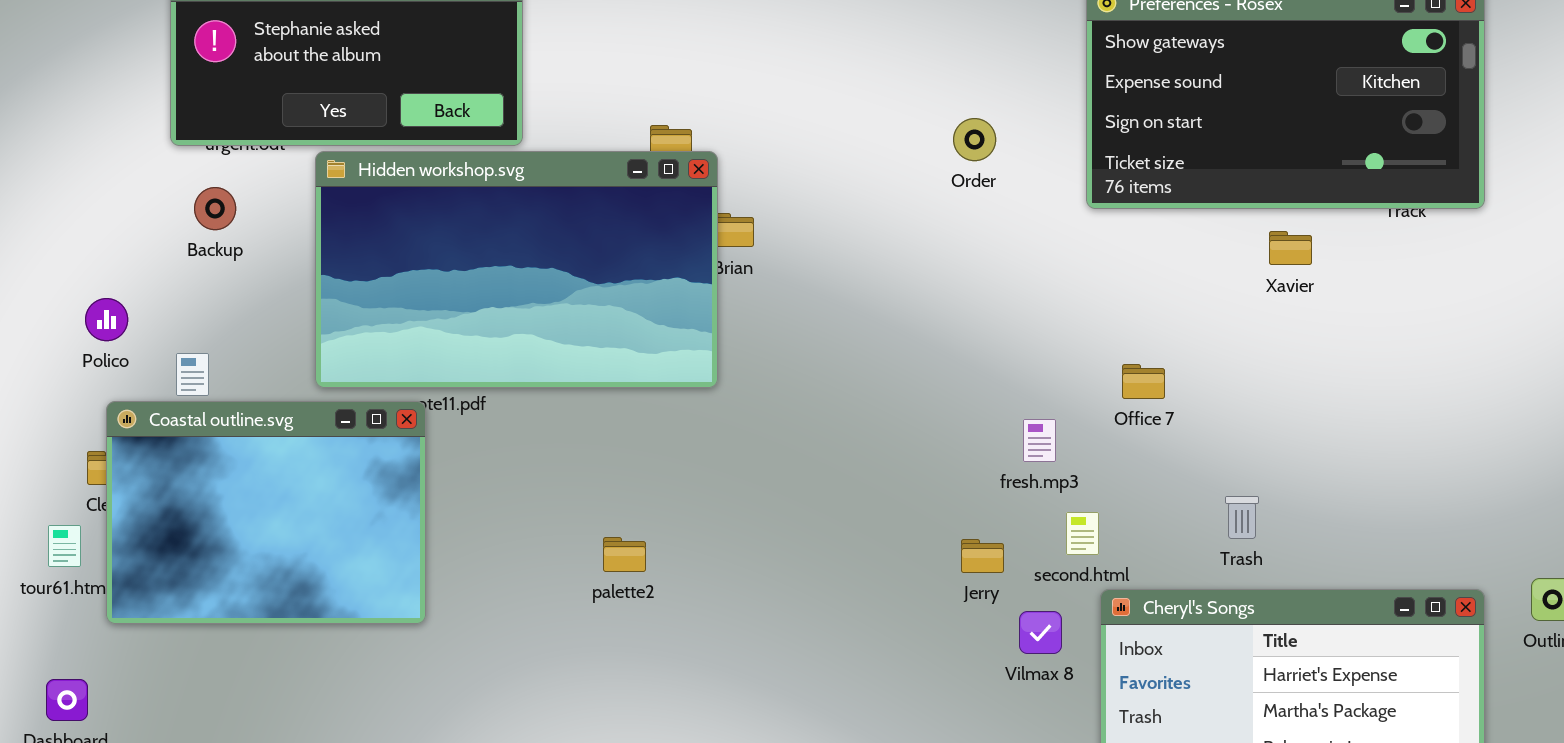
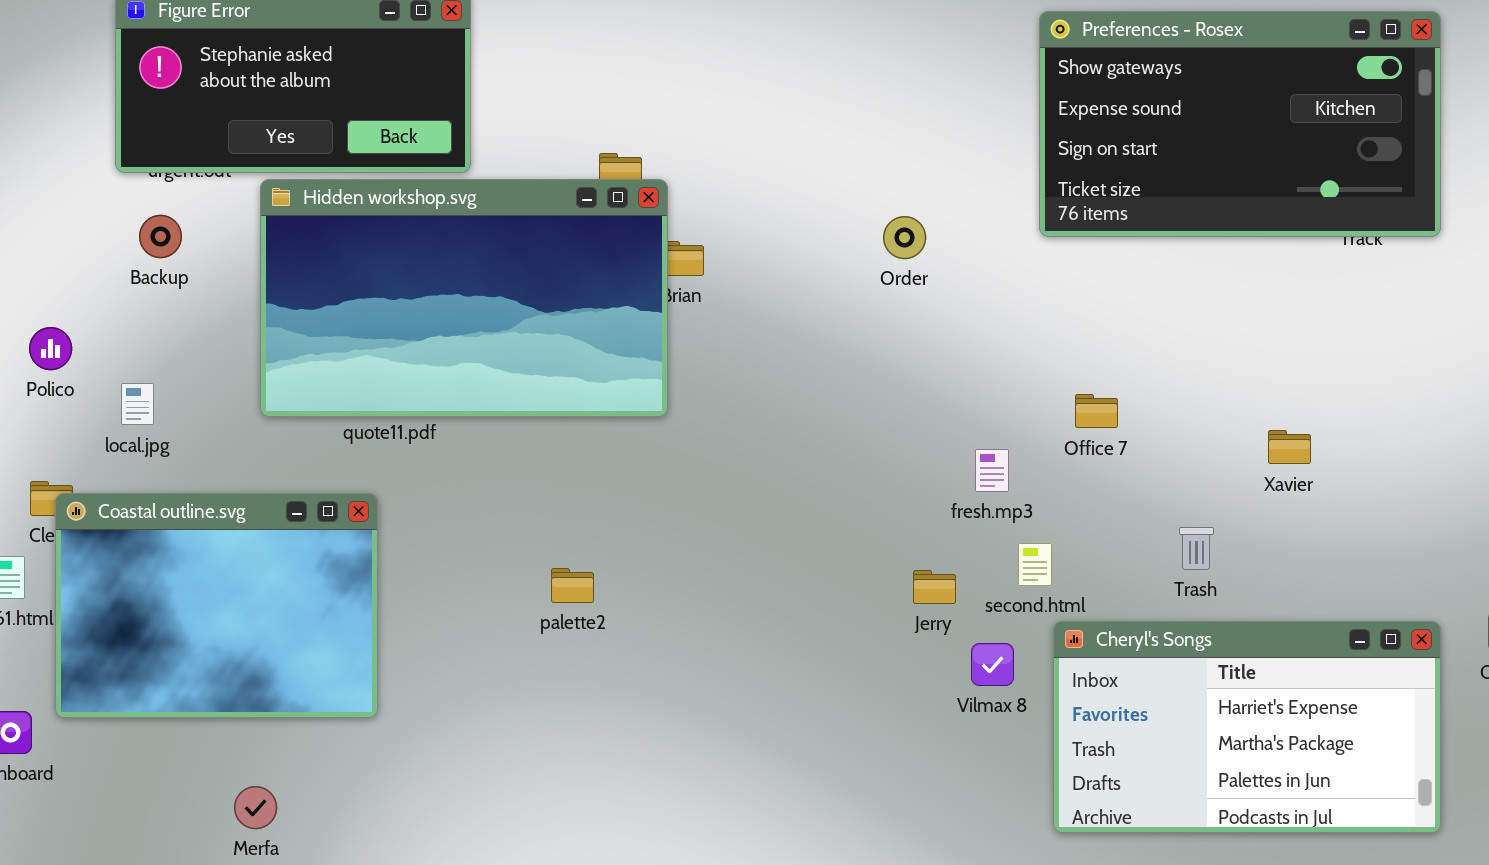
Order: [953,118,996,161] -> [883,216,926,259], moved
Xavier: [1269,231,1312,265] -> [1268,430,1311,464], moved
Coastal outline.svg: [106,401,426,624] -> [55,493,378,718], moved

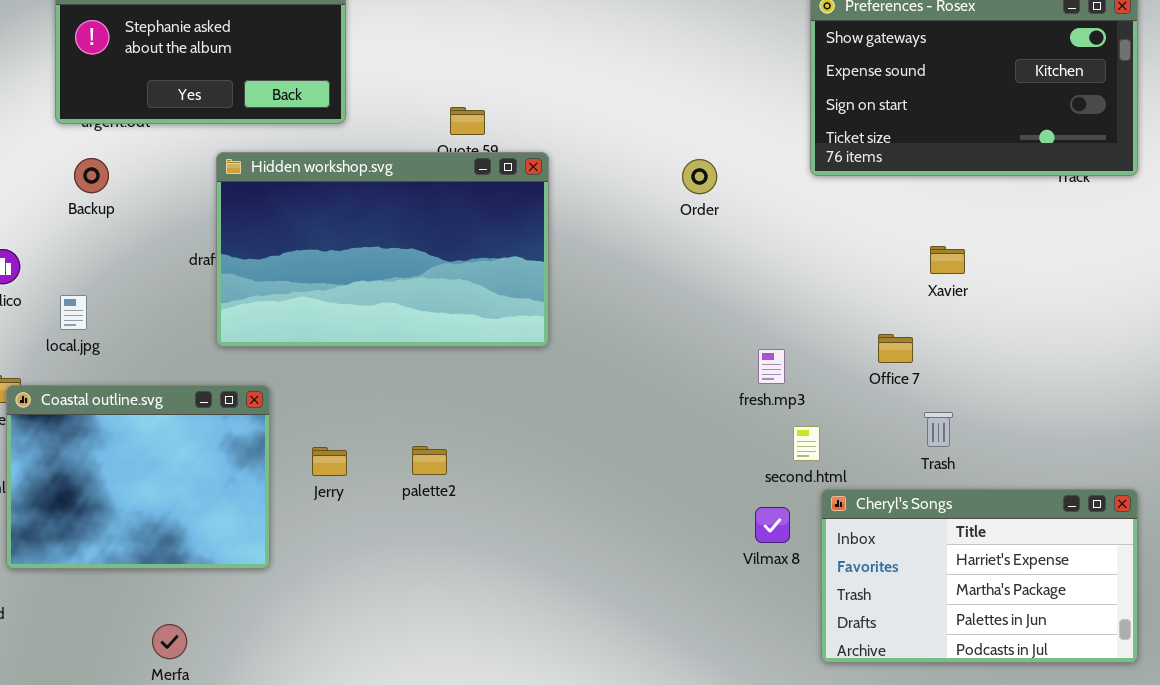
Hidden workshop.svg: [260,179,668,417] -> [216,152,549,347], moved
Office 7: [1075,394,1118,428] -> [878,334,913,363], moved
Xavier: [1268,430,1311,464] -> [930,246,965,274], moved
Jerry: [913,570,956,604] -> [312,447,347,476], moved

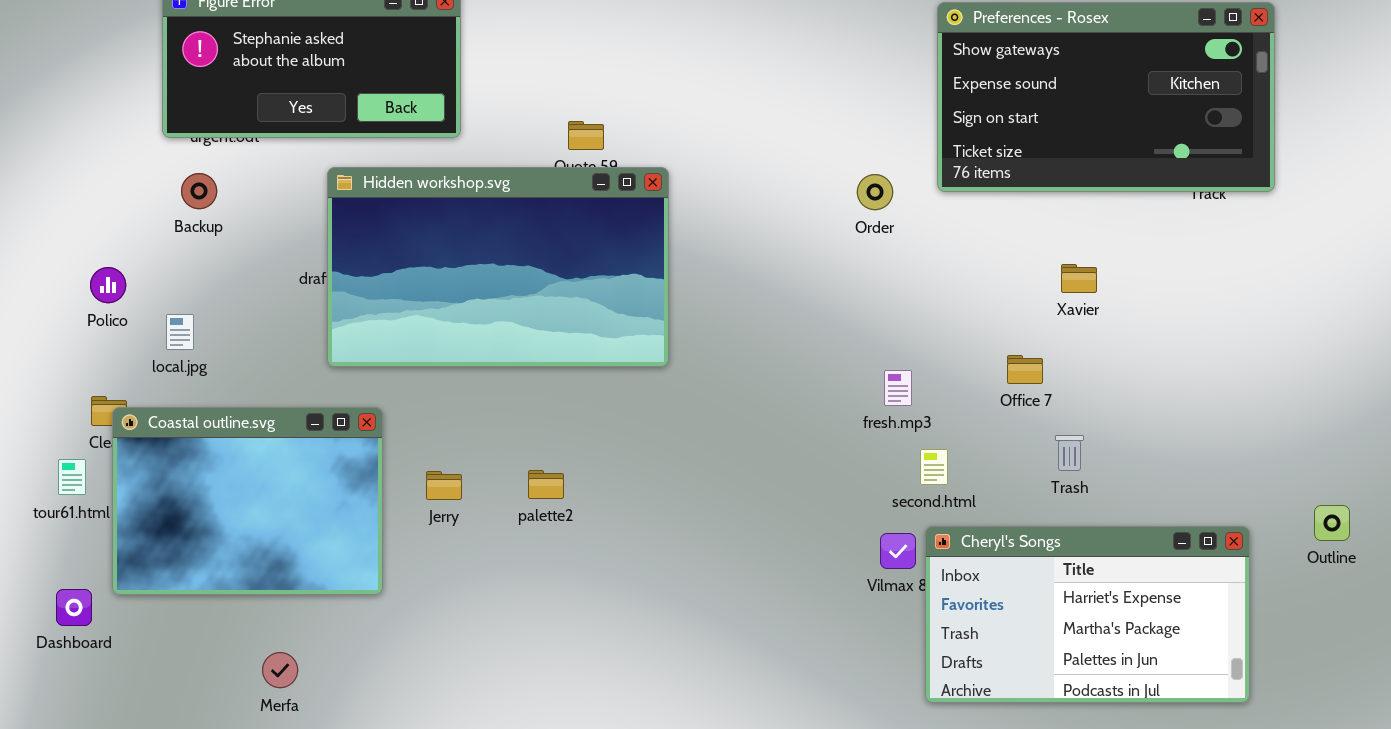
Order: [682,159,717,194] -> [857,174,893,210], moved
Cheryl's Songs: [821,489,1138,663] -> [925,526,1250,703], moved

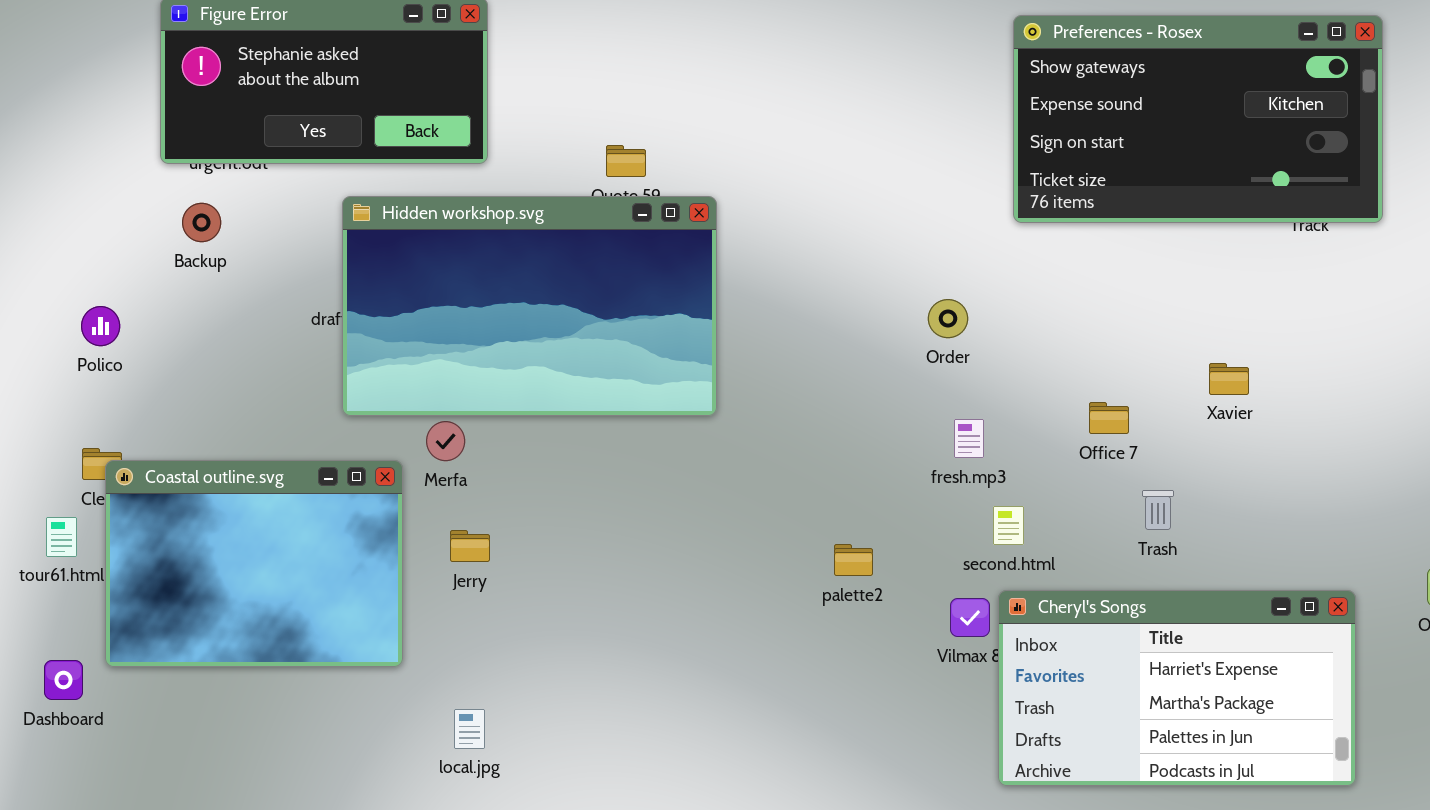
Order: [857,174,893,210] -> [928,299,968,338], moved
Xavier: [1061,264,1097,293] -> [1209,363,1249,395], moved
local.jpg: [166,314,194,350] -> [454,709,485,749], moved
palette2: [528,470,564,499] -> [834,544,873,576], moved
Merfa: [262,652,298,688] -> [426,421,465,461], moved

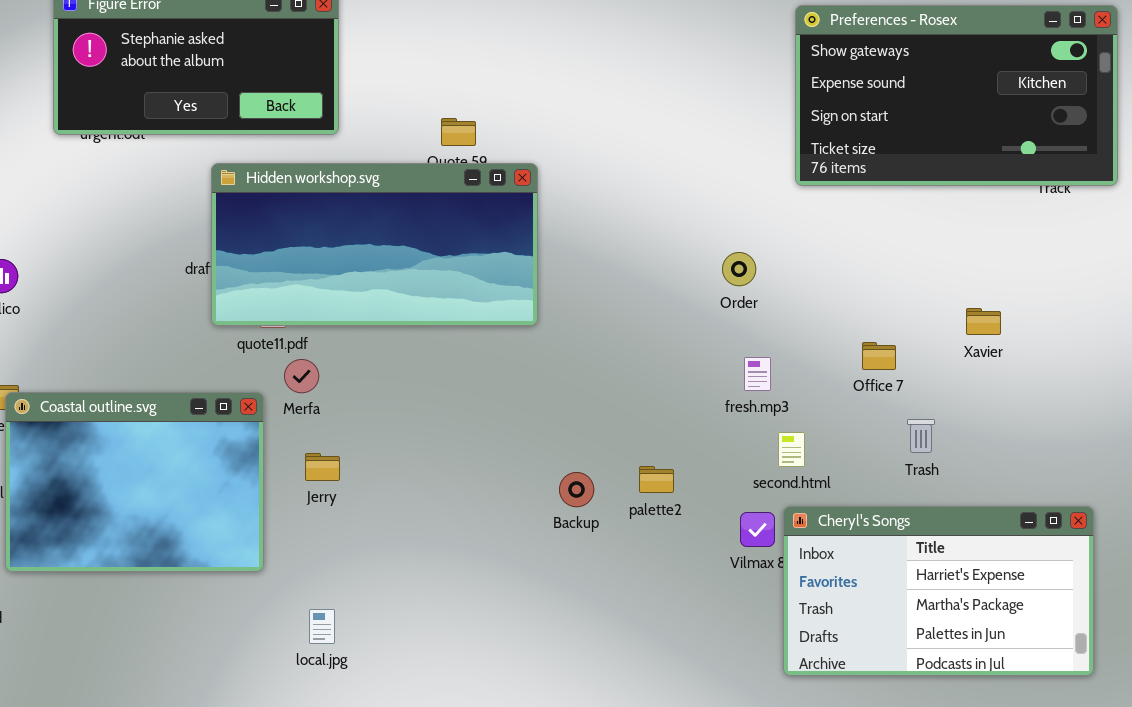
Hidden workshop.svg: [342,196,717,416] -> [211,163,538,326], resized
Backup: [182,203,221,242] -> [559,472,594,507], moved

